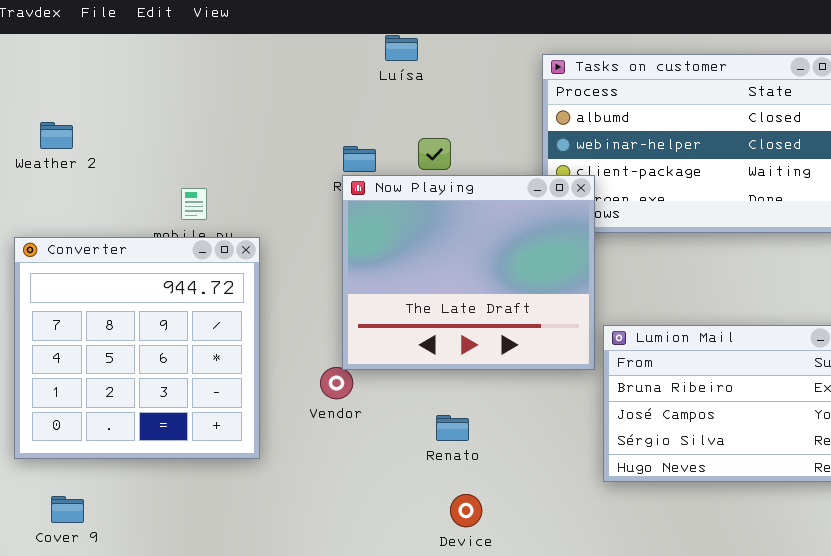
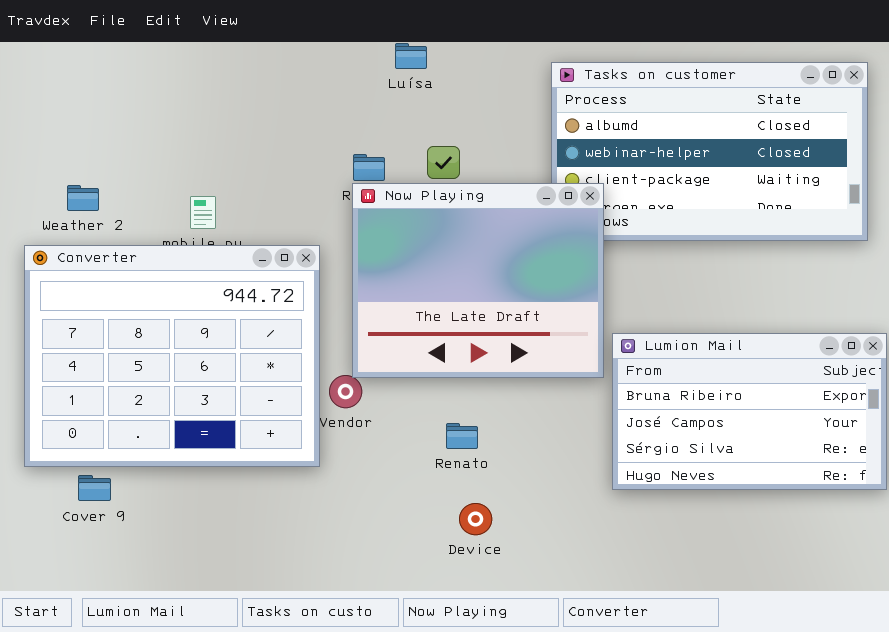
Weather 2: [40,122,73,149] -> [67,185,99,211], moved
Converter: [14,237,260,459] -> [24,245,320,467], resized
Cover 9: [51,496,84,523] -> [78,475,111,501], moved

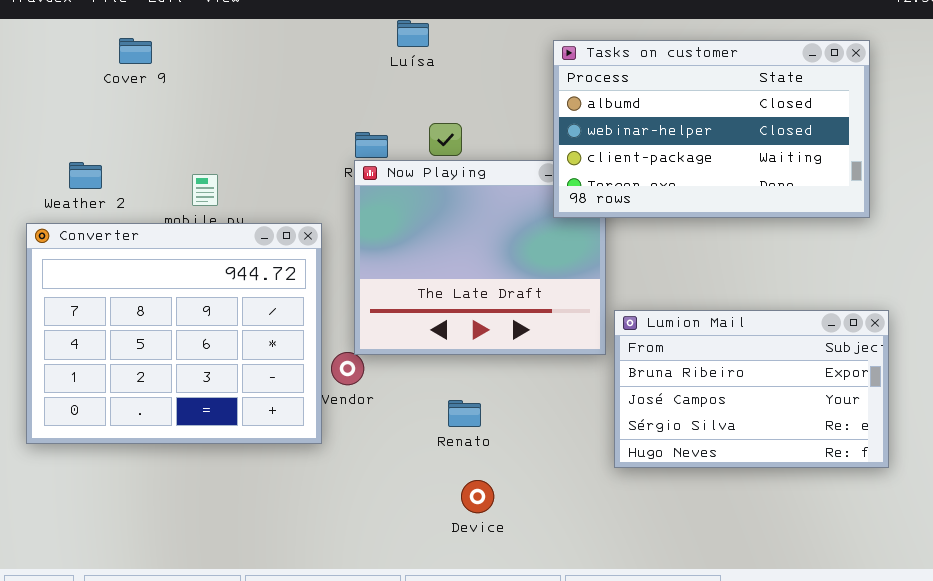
Tasks on customer: [551,62,868,241] -> [553,40,870,218], raised
Cover 9: [78,475,111,501] -> [119,38,152,64], moved

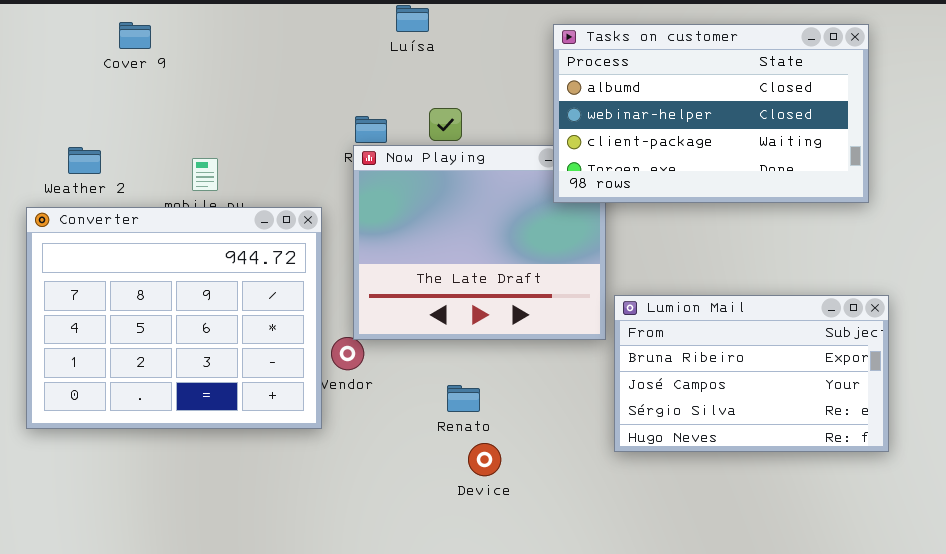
Device: [461,480,494,513] -> [468,443,501,476], moved

